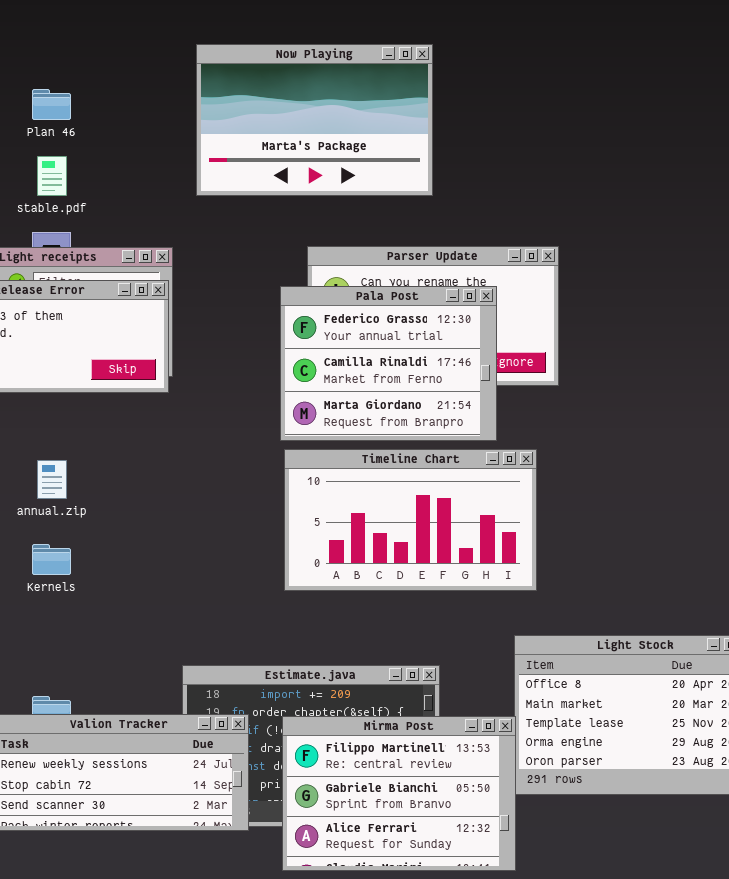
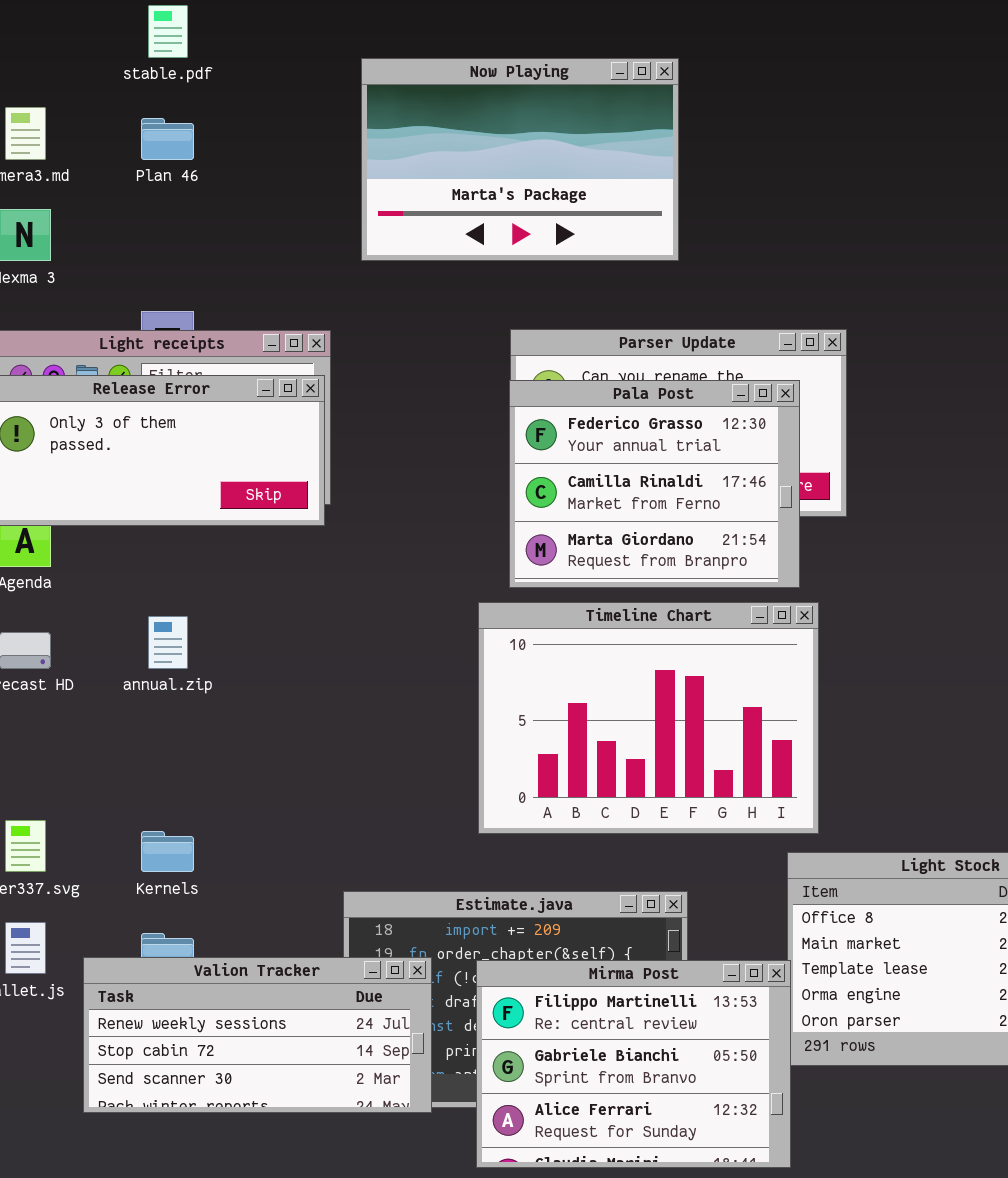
stable.pdf: [37,156,67,196] -> [148,5,188,58], moved
Pala Post: [280,286,497,441] -> [509,380,800,588], moved
Timeline Chart: [284,449,537,591] -> [478,602,819,834], resized
Kernels: [32,544,71,575] -> [141,831,194,872], moved

